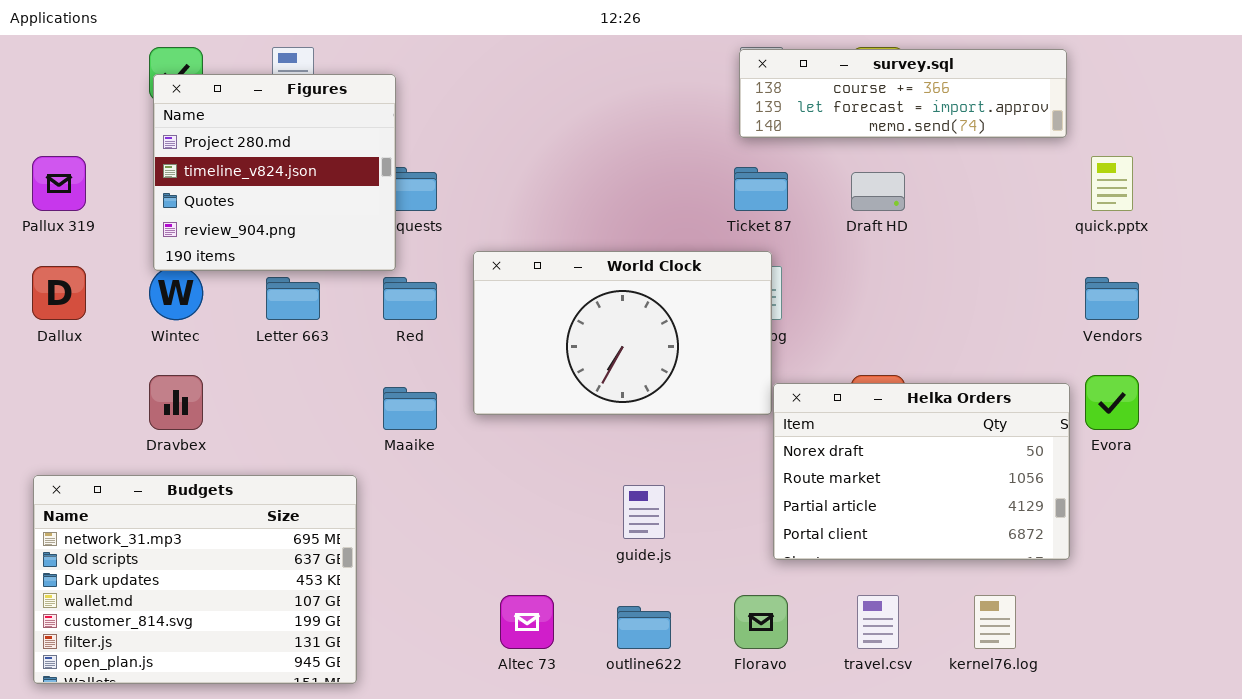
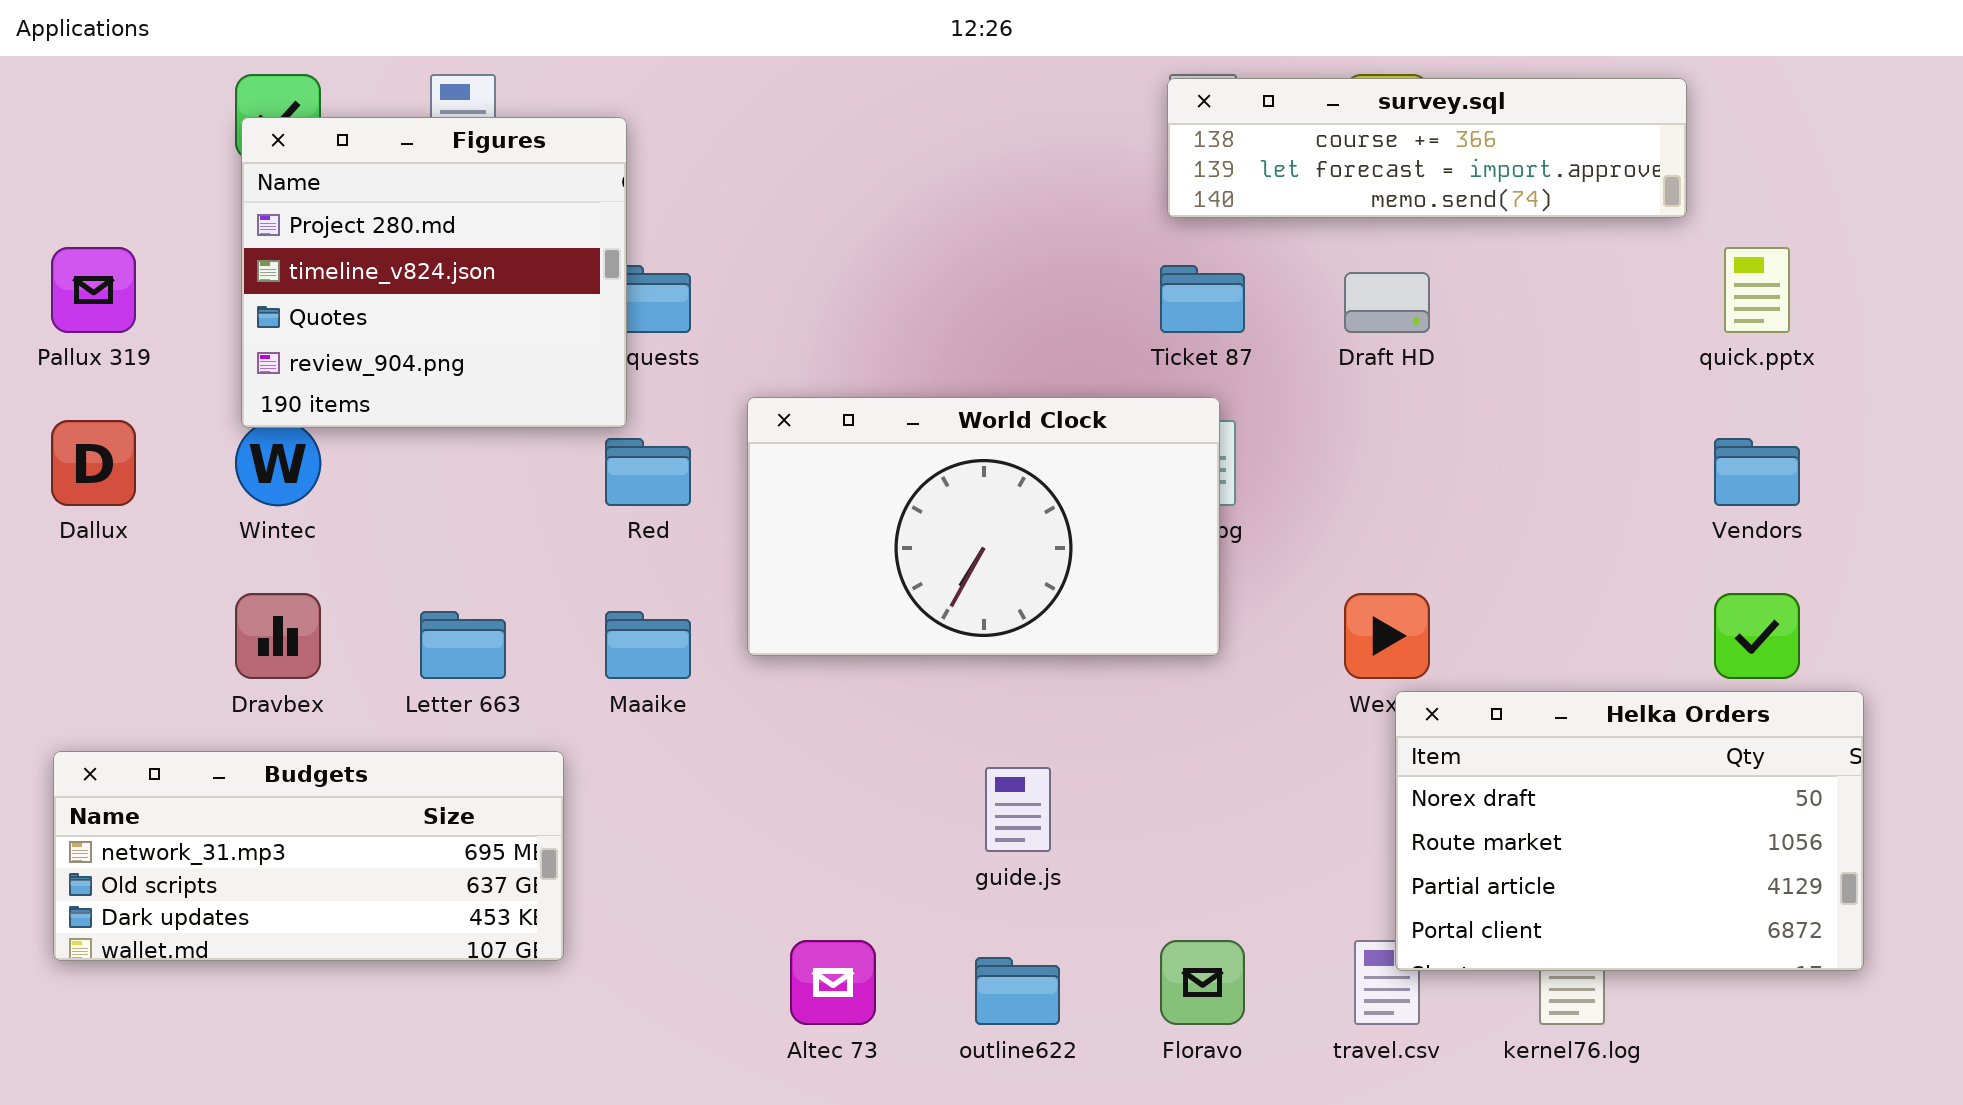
Letter 663: [266,277,320,320] -> [420,611,506,679], moved
Helka Orders: [773,383,1070,560] -> [1395,691,1864,971], moved
Budgets: [33,475,357,684] -> [53,751,564,961], resized

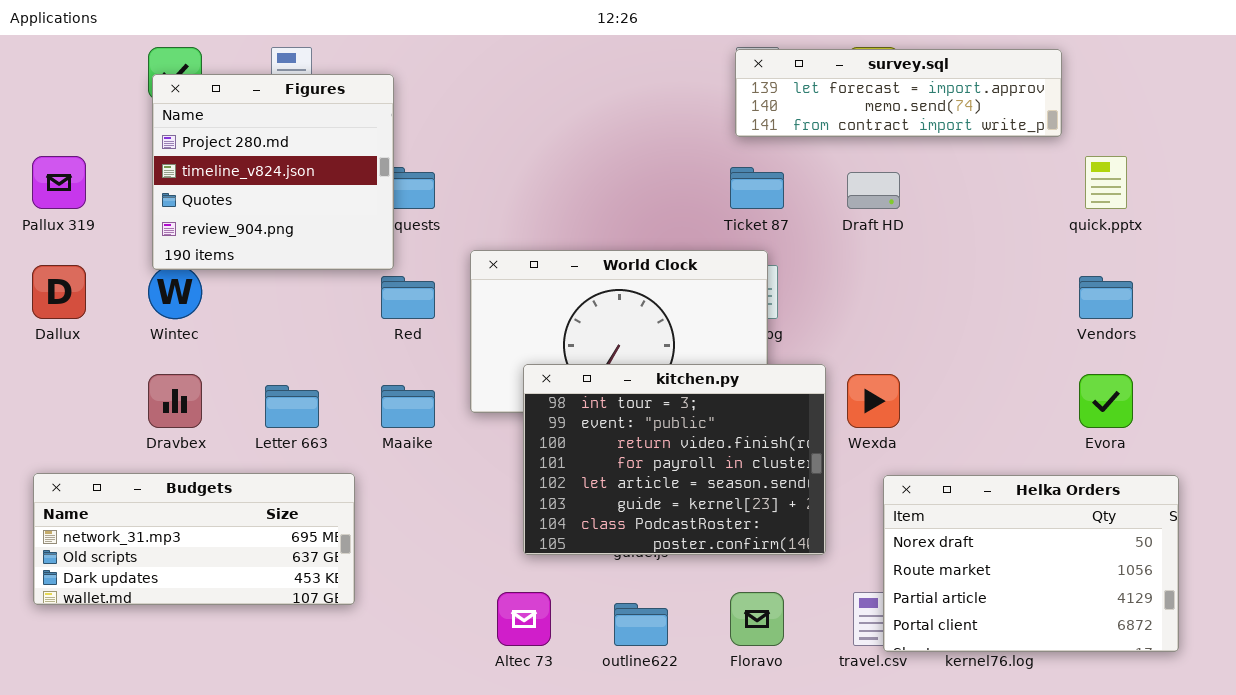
survey.sql: [1167,78,1687,218] -> [735,49,1062,137], scrolled down 1 row
kitchen.py: none -> [523,364,826,555], opened
Helka Orders: [1395,691,1864,971] -> [883,475,1179,652], moved

